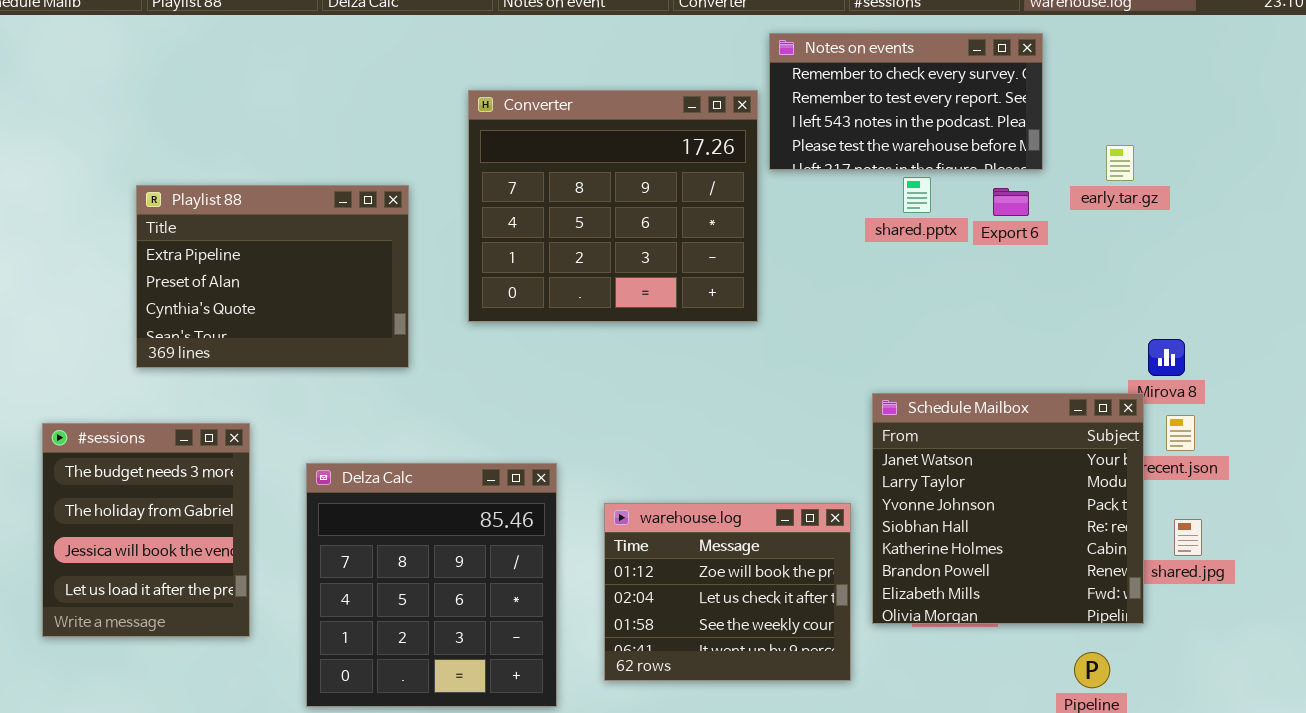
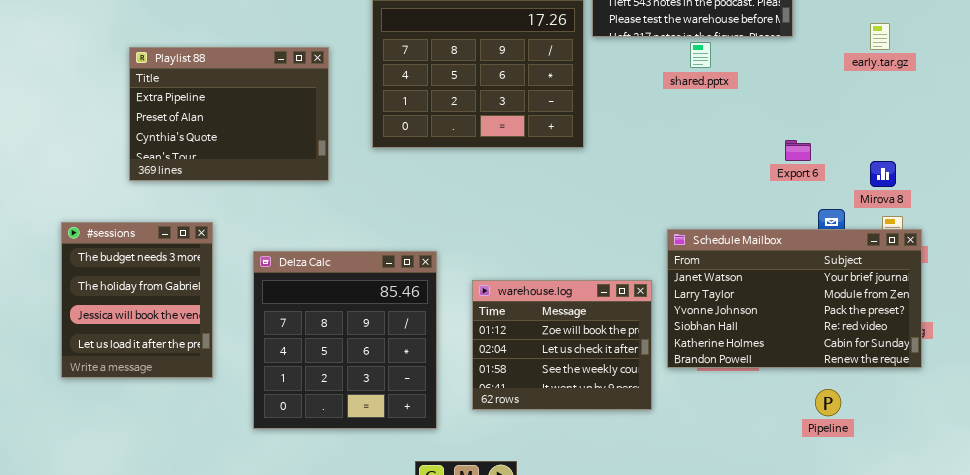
early.tar.gz: [1106,145,1134,181] -> [870,23,890,50], moved
Export 6: [993,188,1029,216] -> [785,140,811,161], moved
Schedule Mailbox: [872,393,1144,624] -> [667,229,922,368], resized

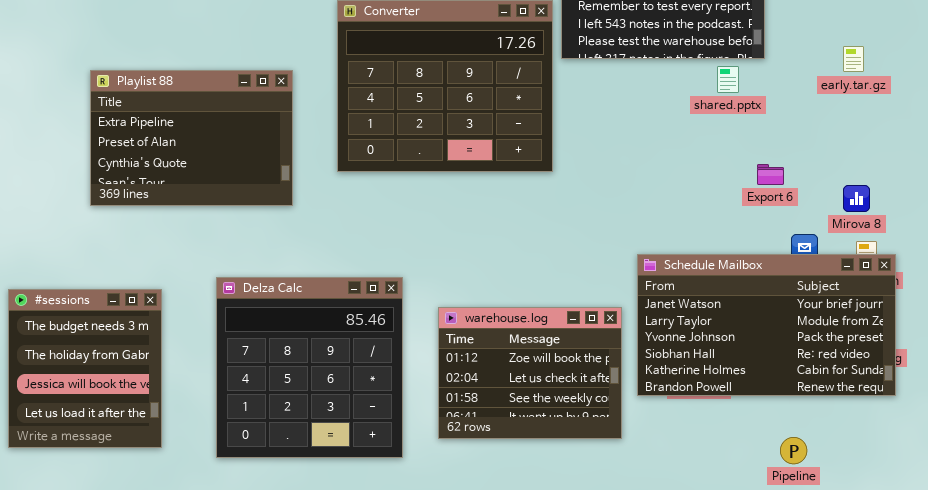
shared.pptx: [690,42,711,68] -> [717,66,739,93], moved
#sessions: [61,222,213,378] -> [8,289,162,448], moved
Pipeline: [815,389,841,416] -> [780,437,807,464], moved

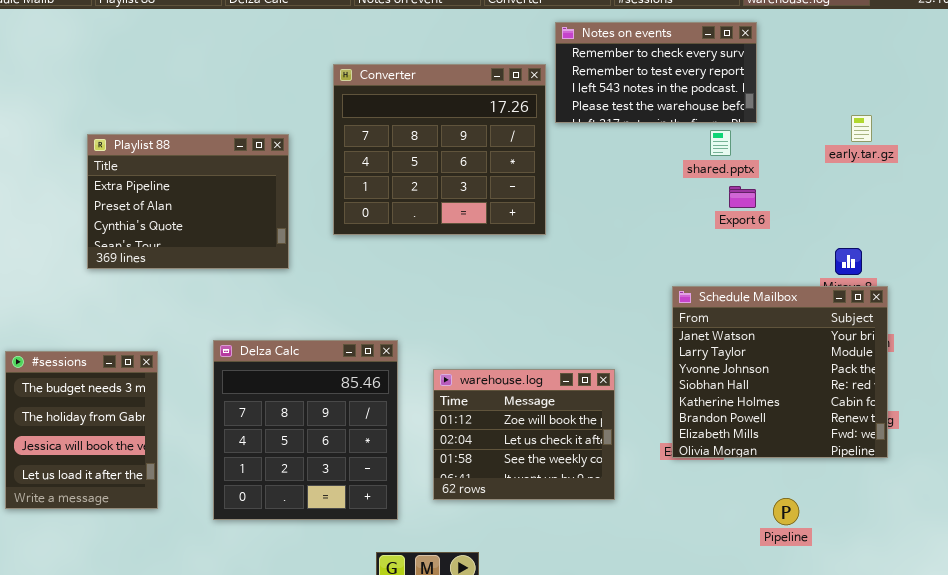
early.tar.gz: [843,46,864,72] -> [851,115,872,142], moved
Export 6: [757,164,784,185] -> [729,186,756,208], moved
Schedule Mailbox: [637,254,896,396] -> [672,286,888,458], resized

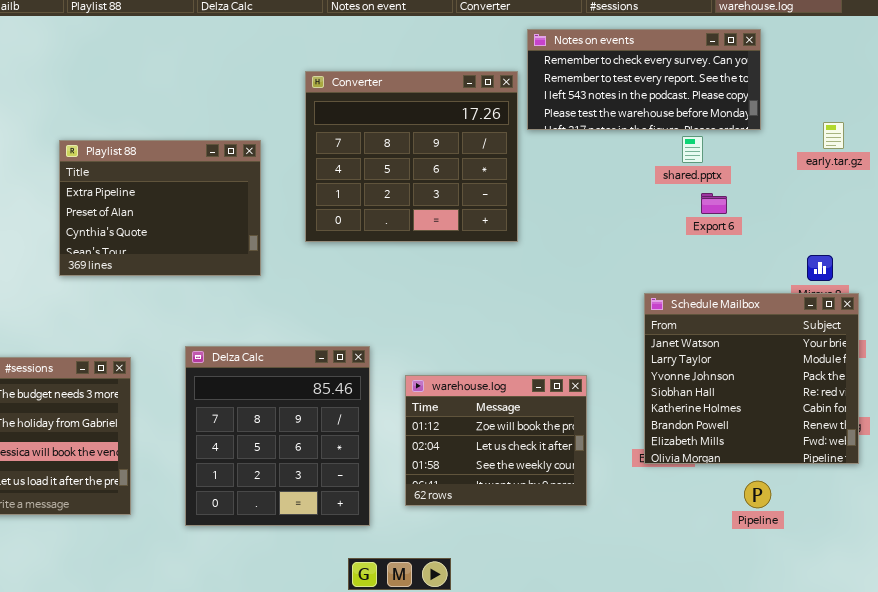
Notes on events: [555,22,757,123] -> [527,29,761,130], resized
Pipeline: [773,498,799,525] -> [744,481,771,508], moved

